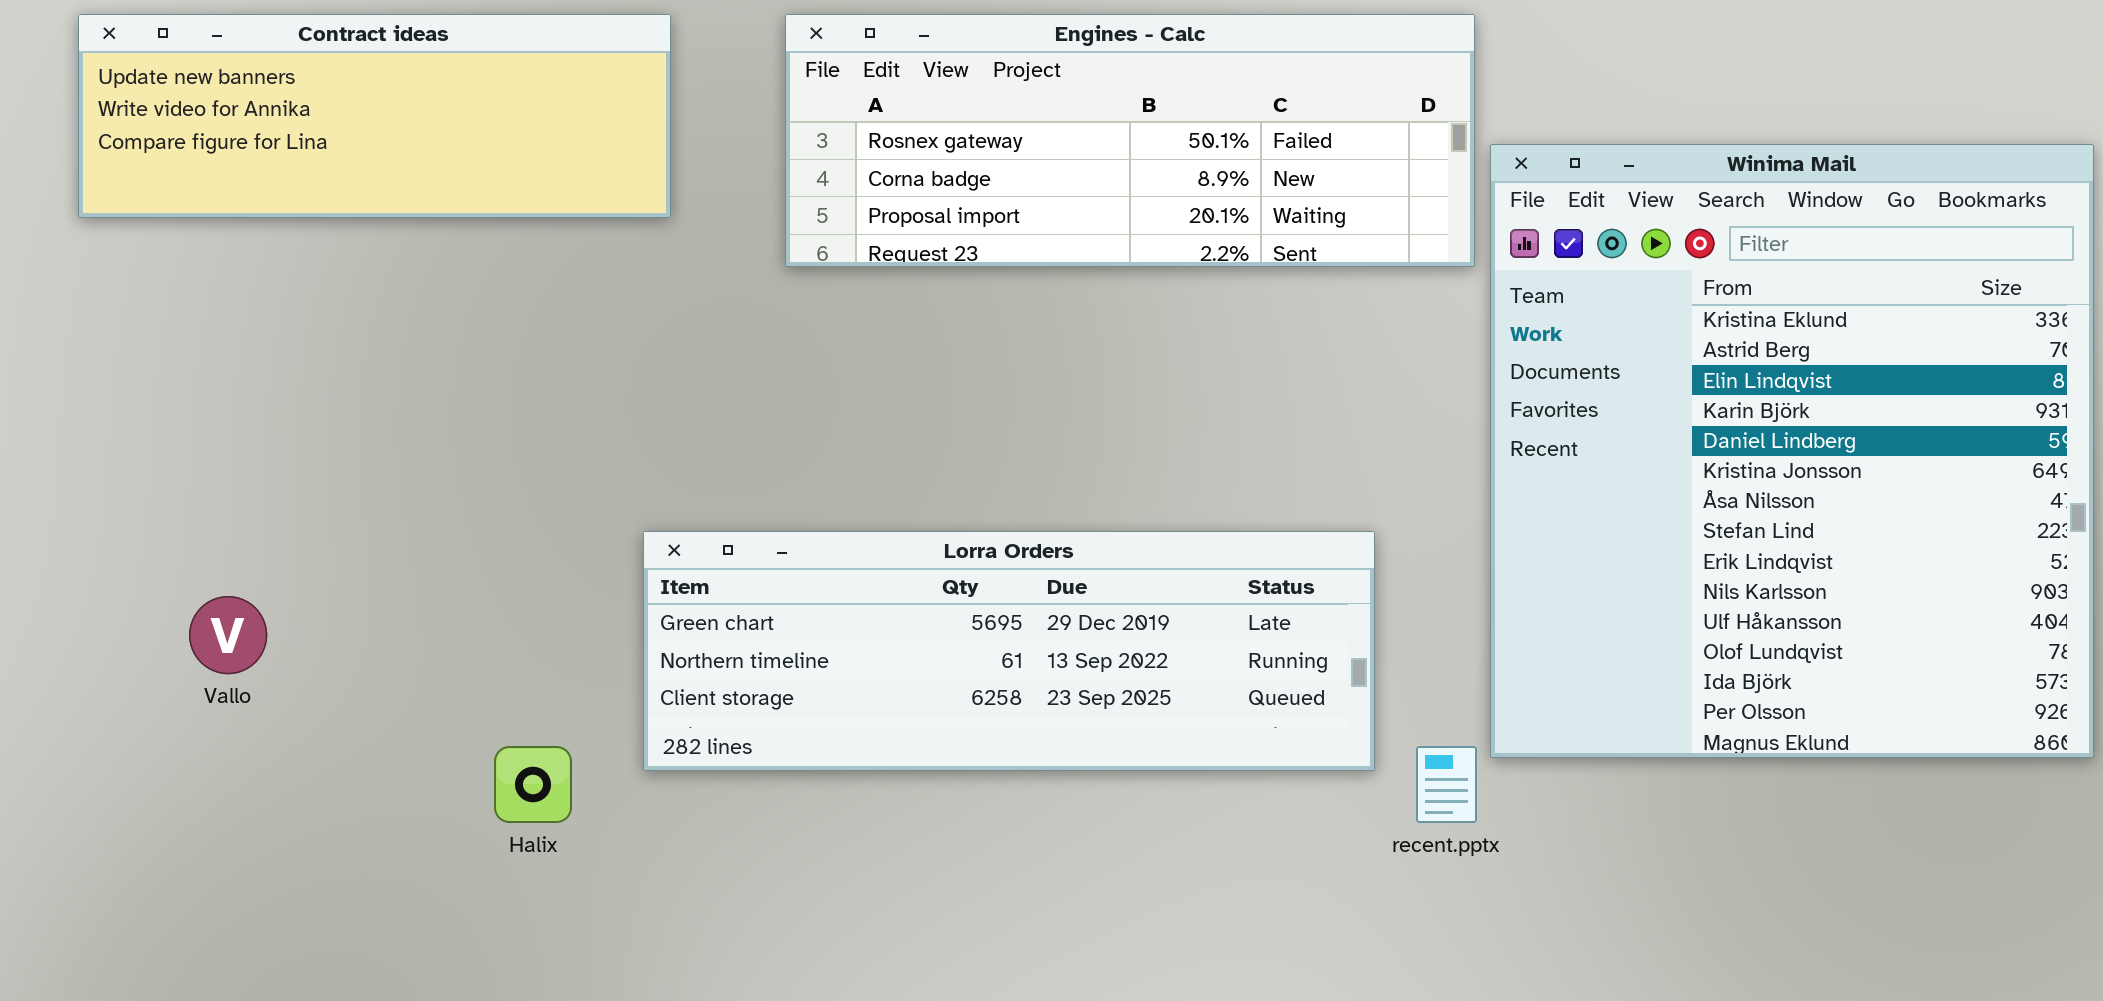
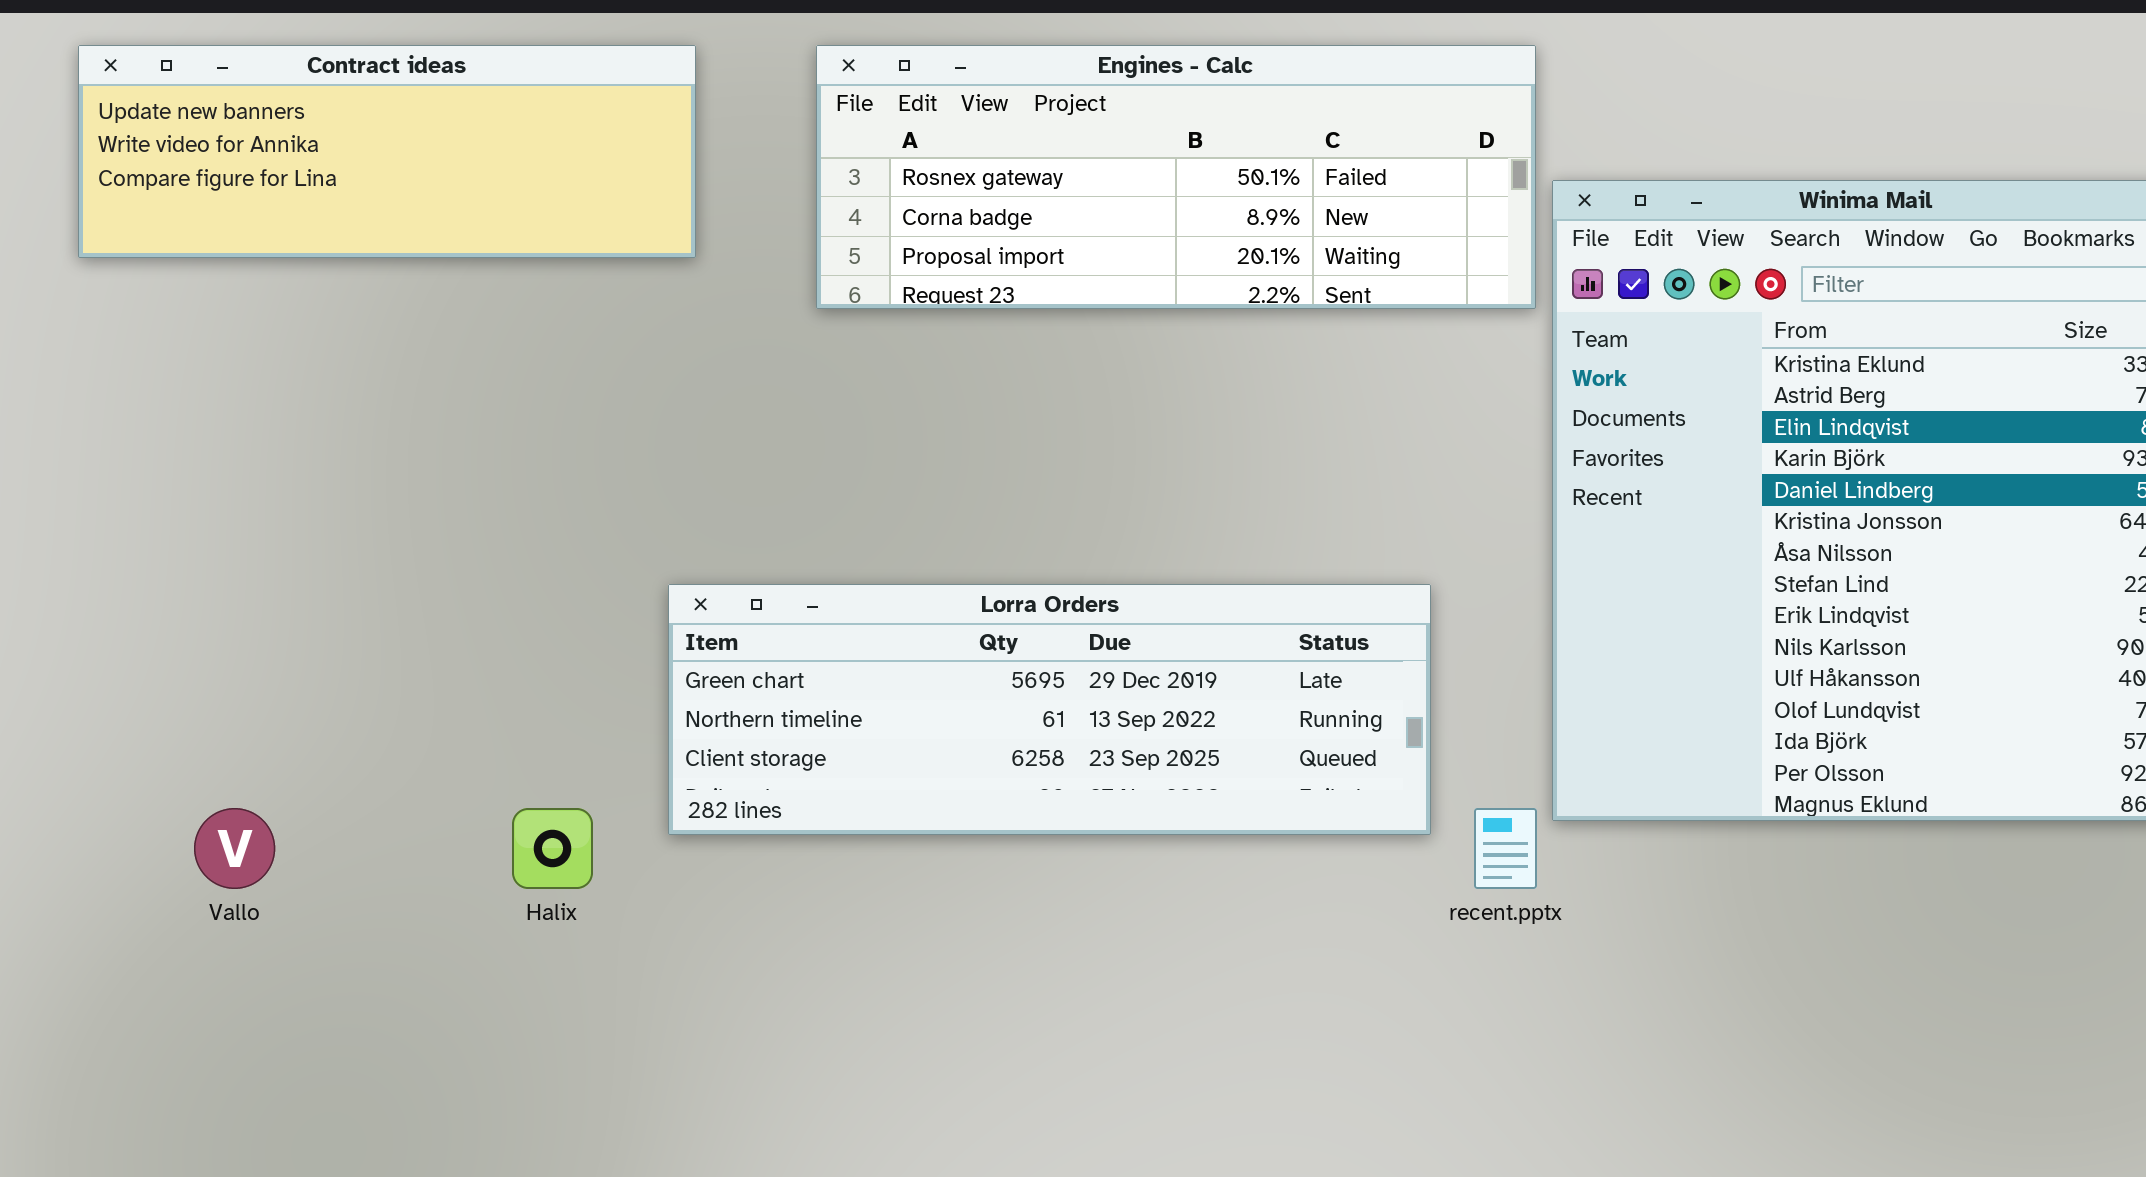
Vallo: [189,596,267,674] -> [194,808,275,889], moved

